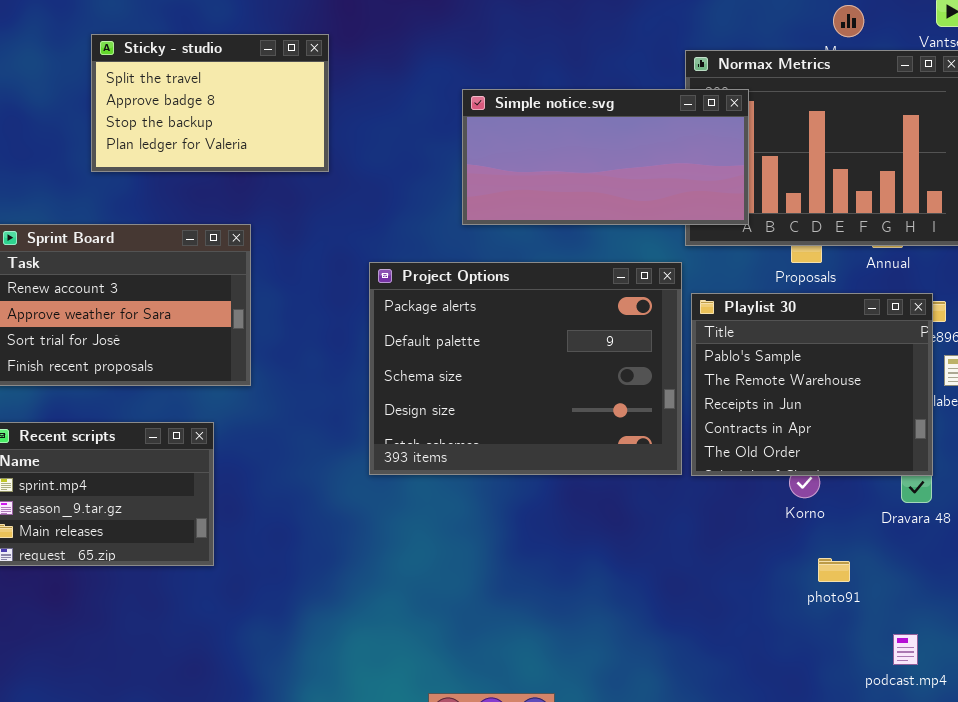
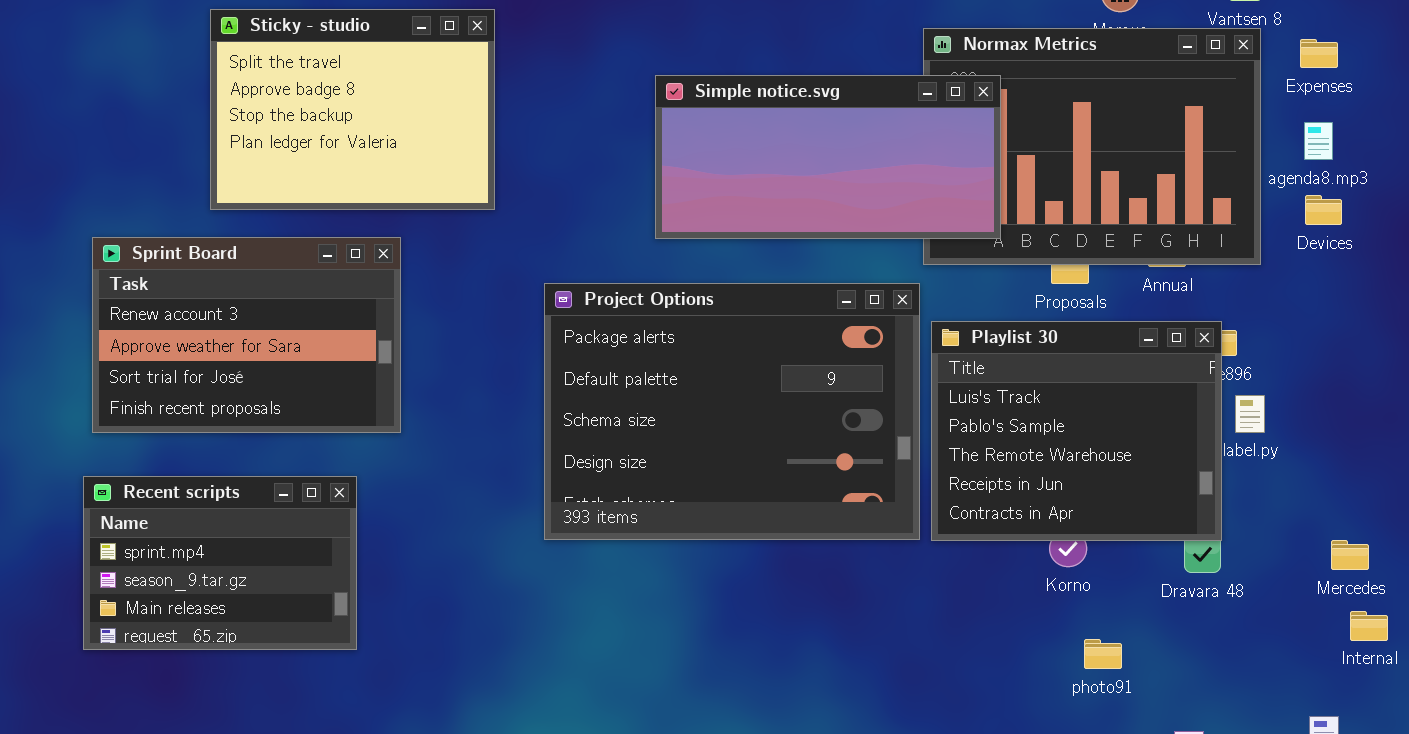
Sticky - studio: [91,34,329,172] -> [210,9,495,210], resized
Playlist 30: [691,293,933,476] -> [931,321,1222,541], scrolled up 1 row

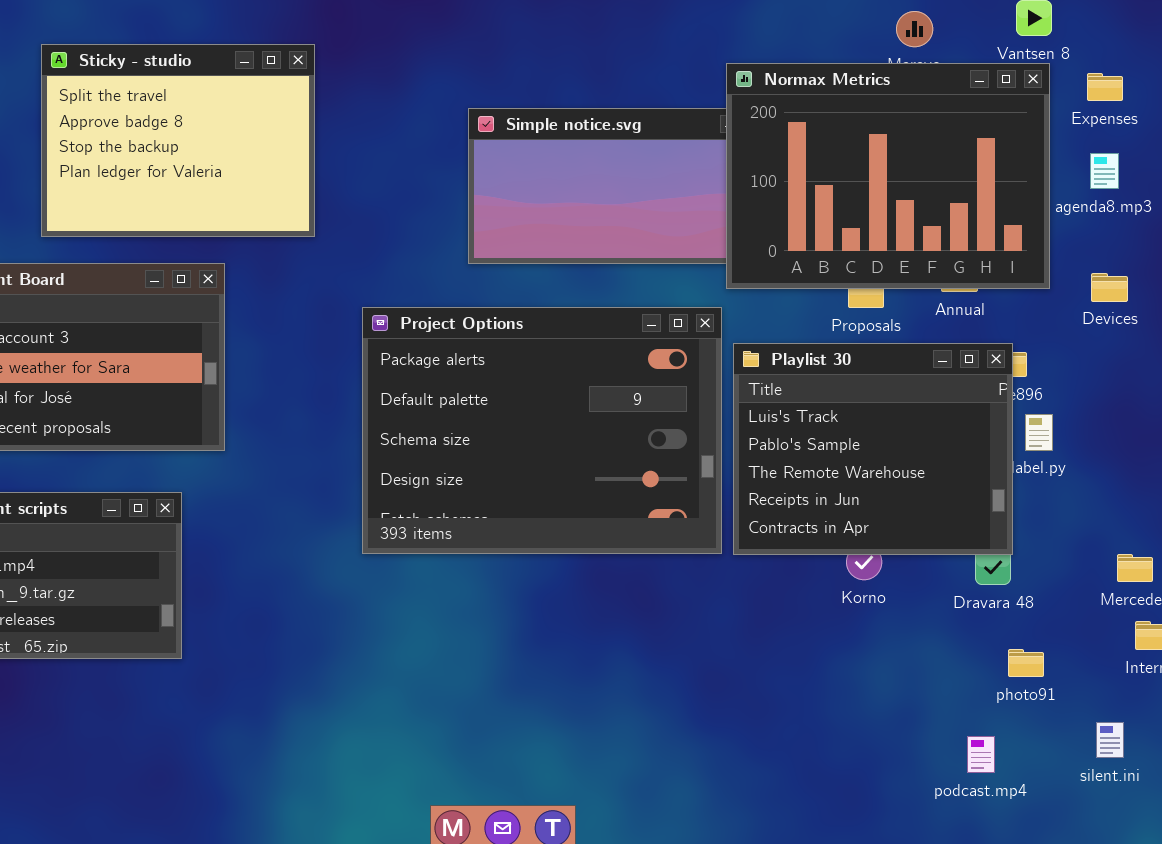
Normax Metrics: [923,28,1261,265] -> [726,63,1050,289], raised
Devices: [1305,195,1342,225] -> [1091,273,1128,302], moved
photo91: [1084,639,1122,669] -> [1008,649,1044,677], moved

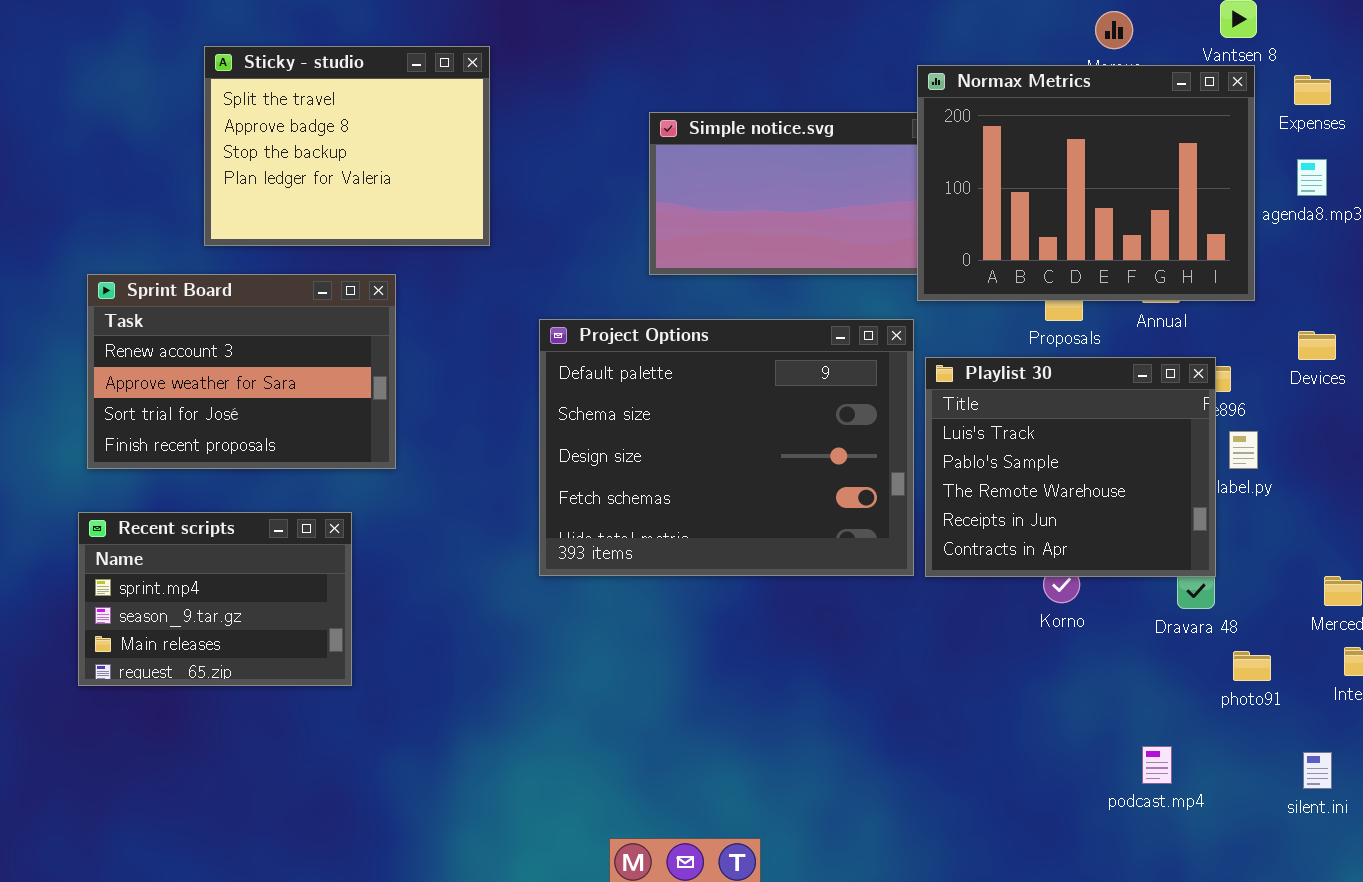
Devices: [1091,273,1128,302] -> [1298,331,1336,360], moved
Project Options: [362,307,722,554] -> [539,319,914,576], scrolled down 1 row
photo91: [1008,649,1044,677] -> [1233,651,1271,681], moved
podcast.mp4: [967,736,995,773] -> [1142,746,1172,784], moved

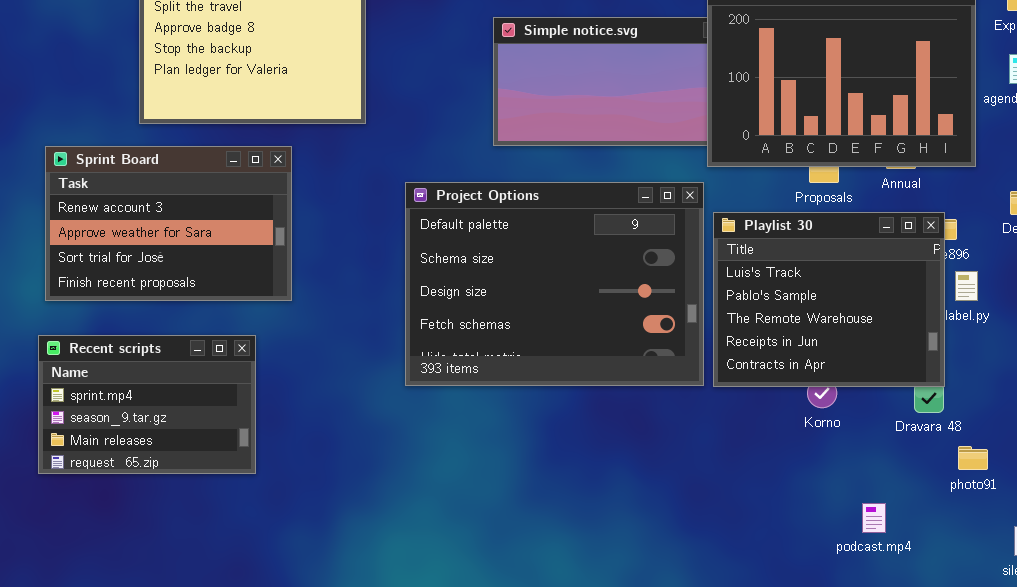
podcast.mp4: [1142,746,1172,784] -> [862,503,886,533], moved

